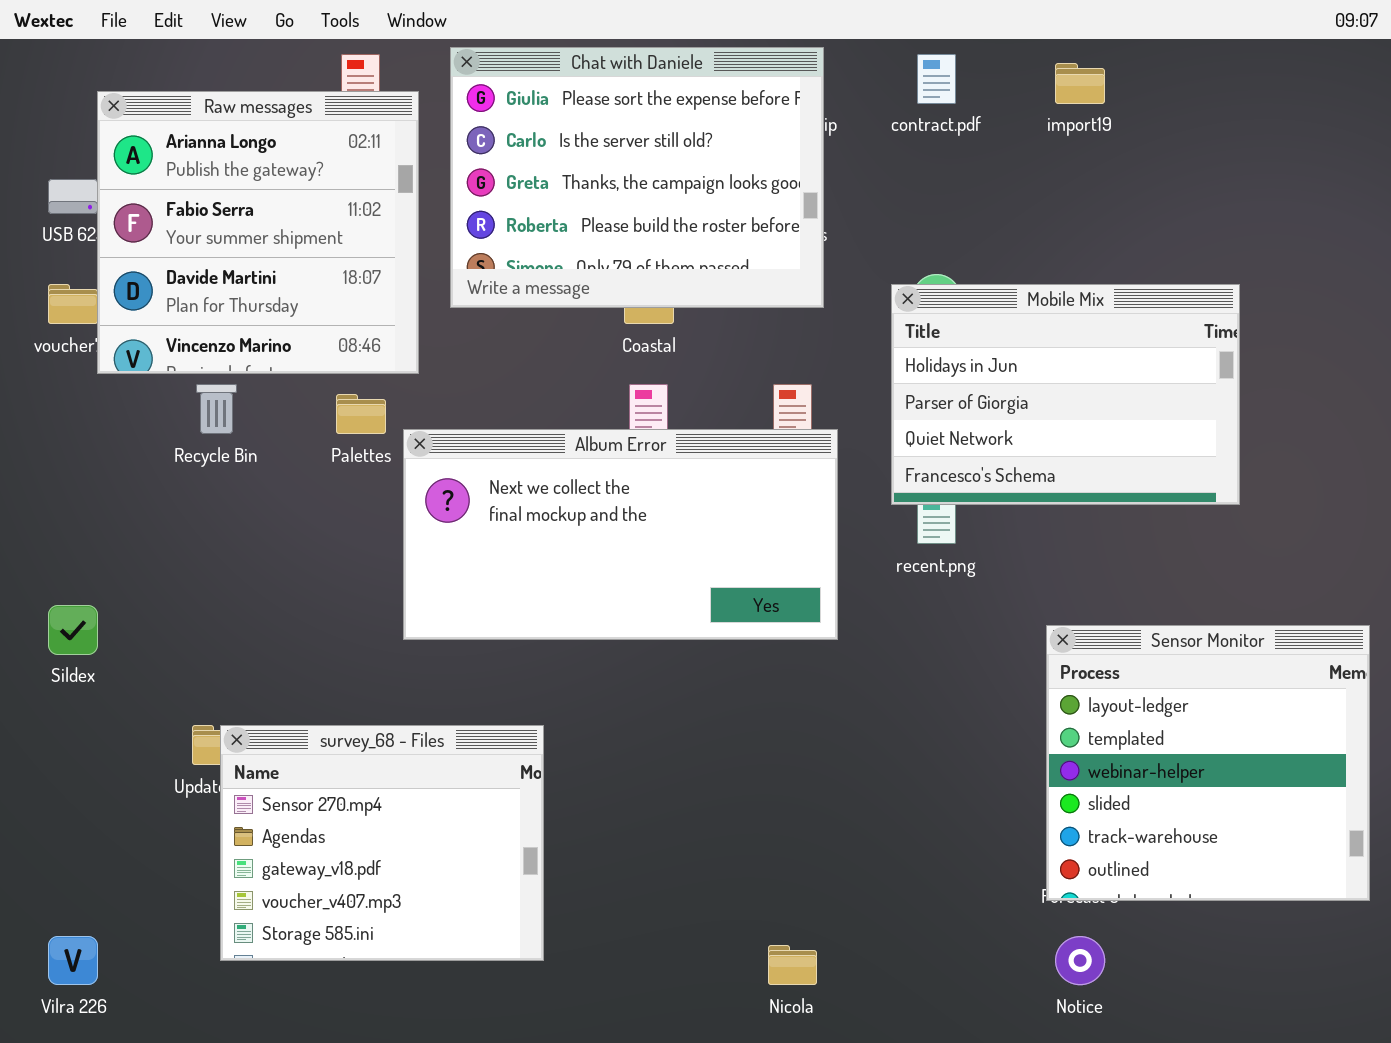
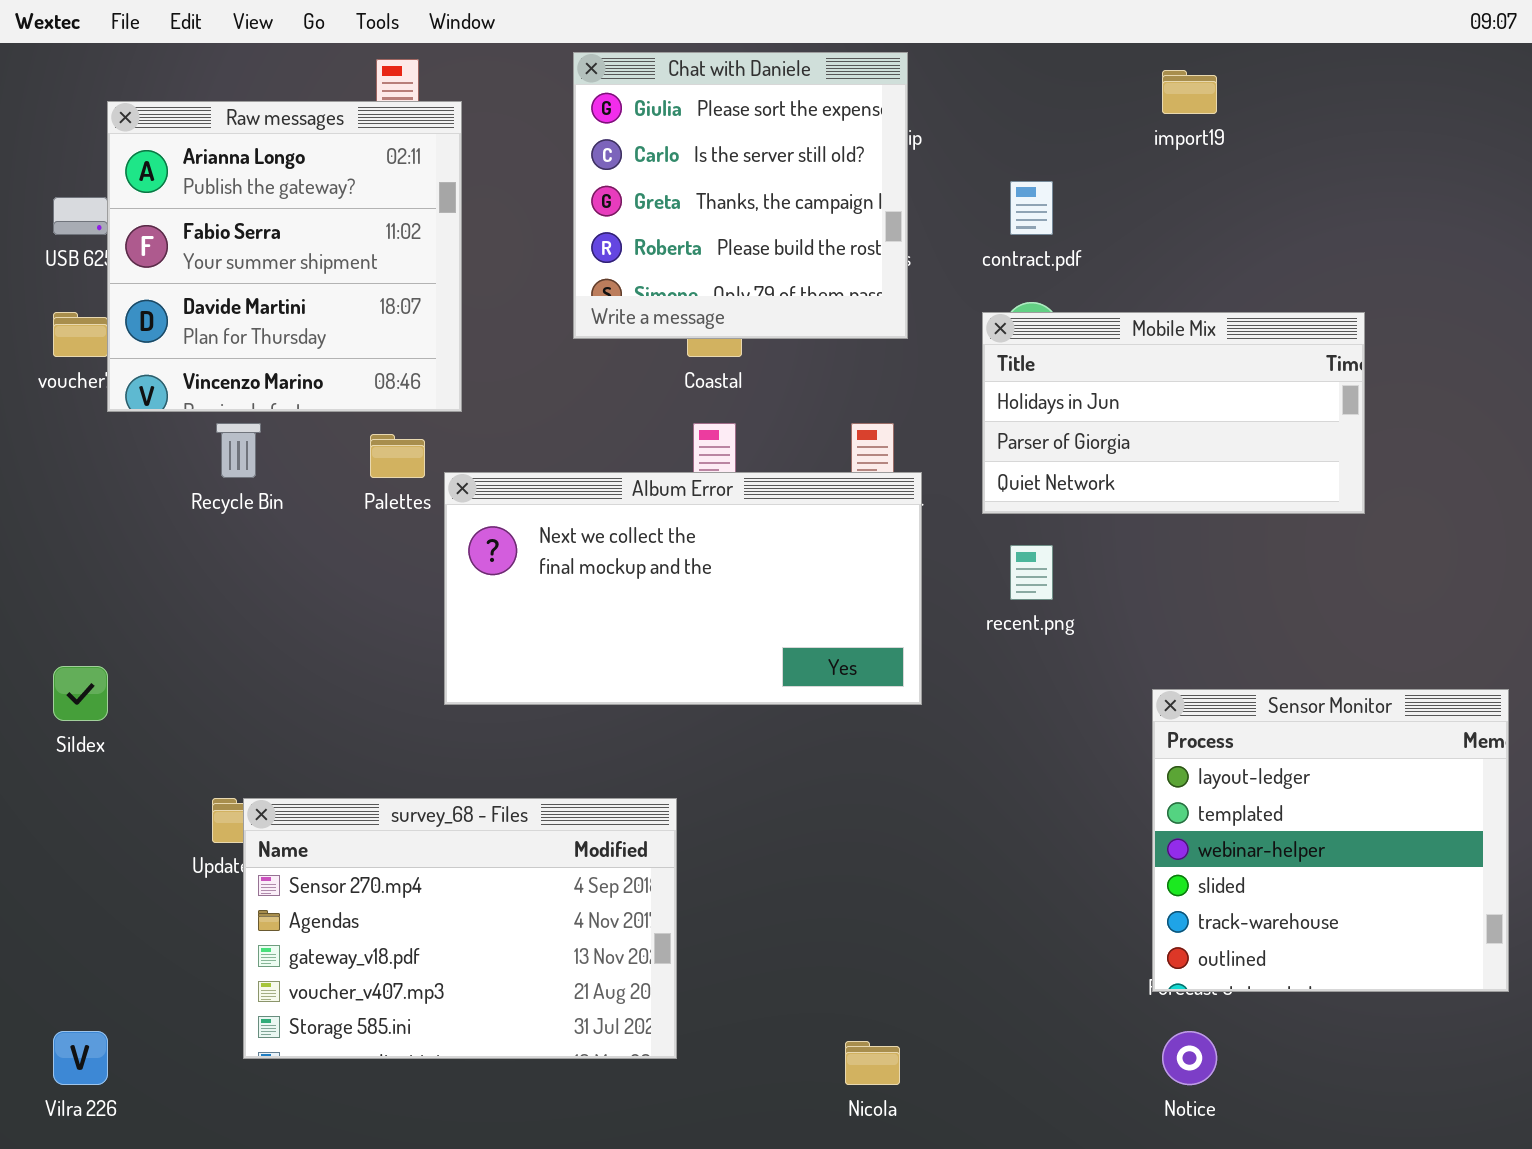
Chat with Daniele: [450,47,824,308] -> [573,52,908,339], resized
contract.pdf: [917,54,956,104] -> [1010,181,1053,235], moved
Mobile Mix: [891,284,1240,505] -> [982,312,1365,514], resized
survey_68 - Files: [220,725,544,961] -> [243,798,677,1059], resized

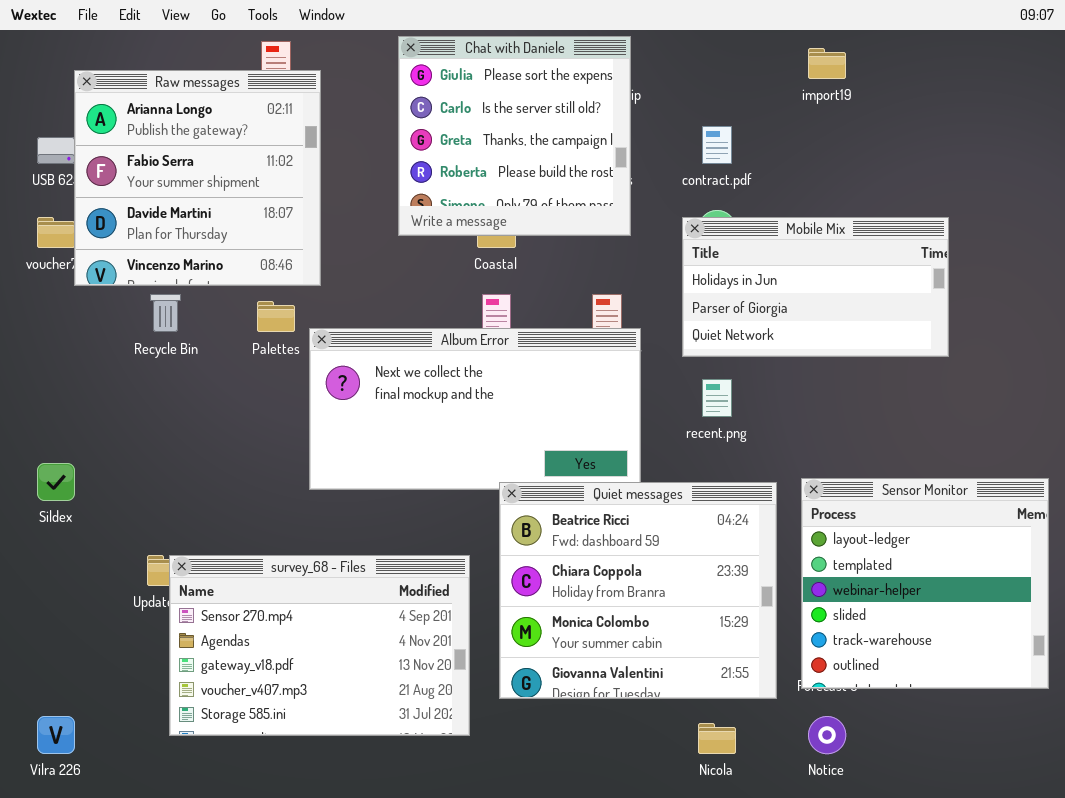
Quiet messages: none -> [499,482,777,699], opened
Nicola: [845,1041,900,1085] -> [698,723,736,754], moved

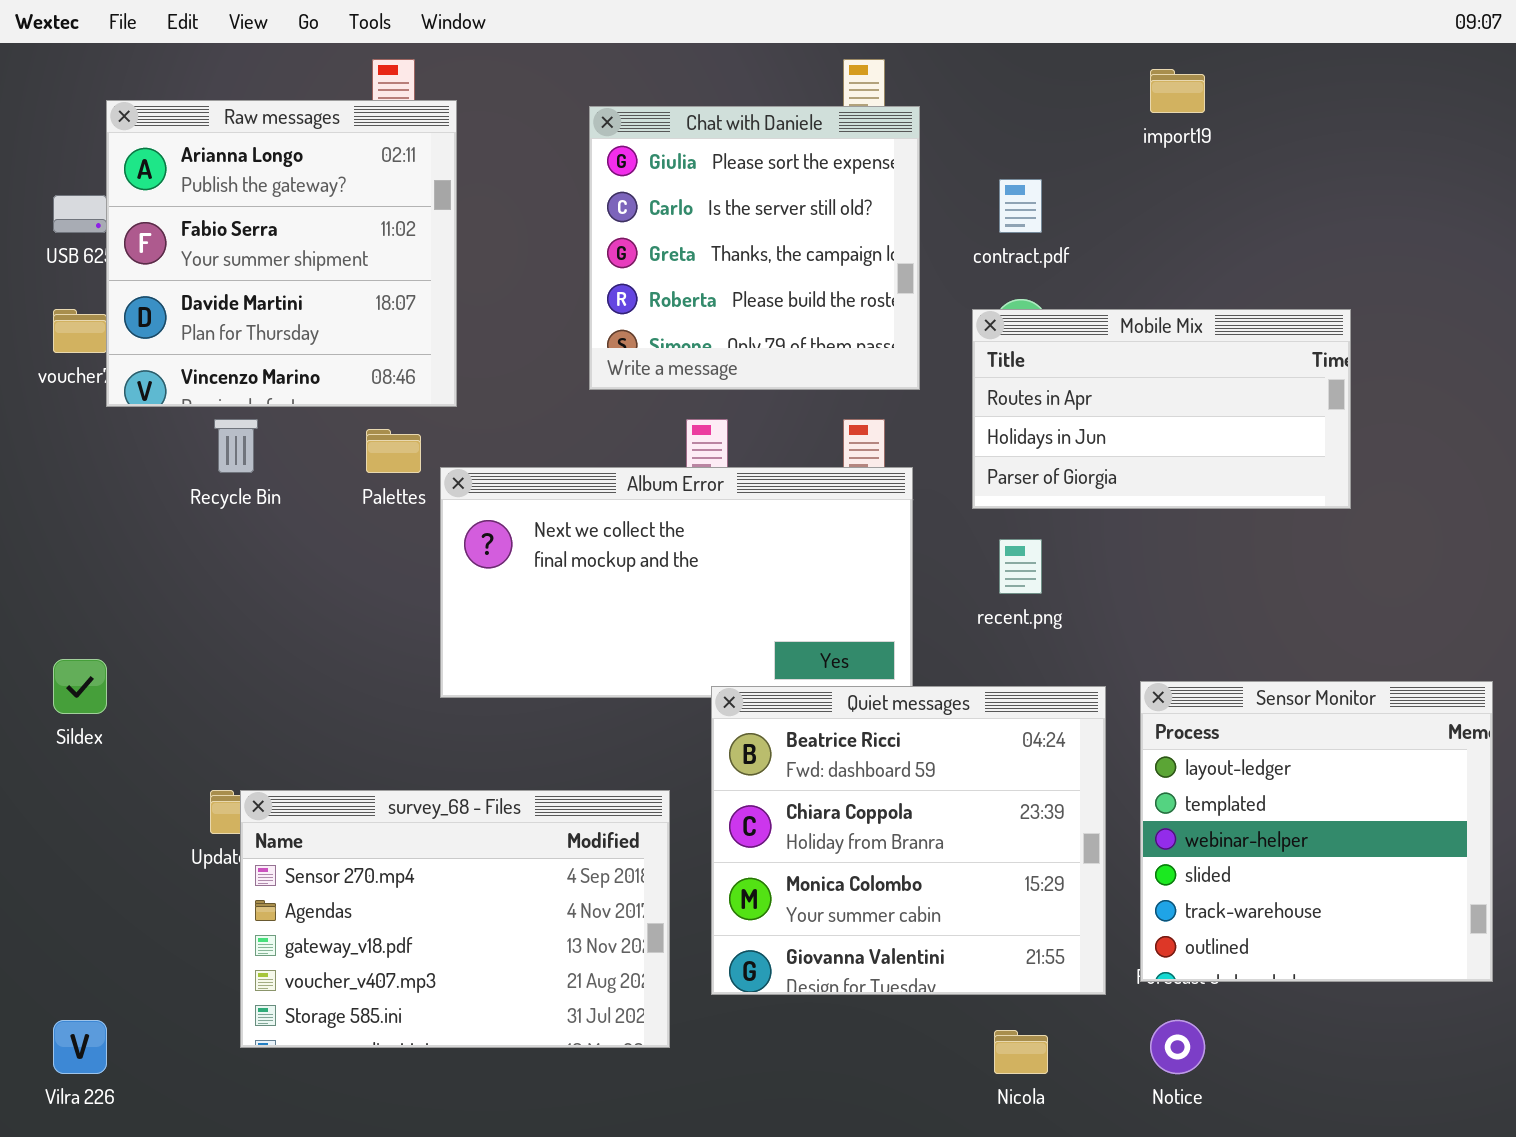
Chat with Daniele: [398,36,631,236] -> [589,106,920,390], moved
Mobile Mix: [682,217,949,357] -> [972,309,1351,509], scrolled up 1 row

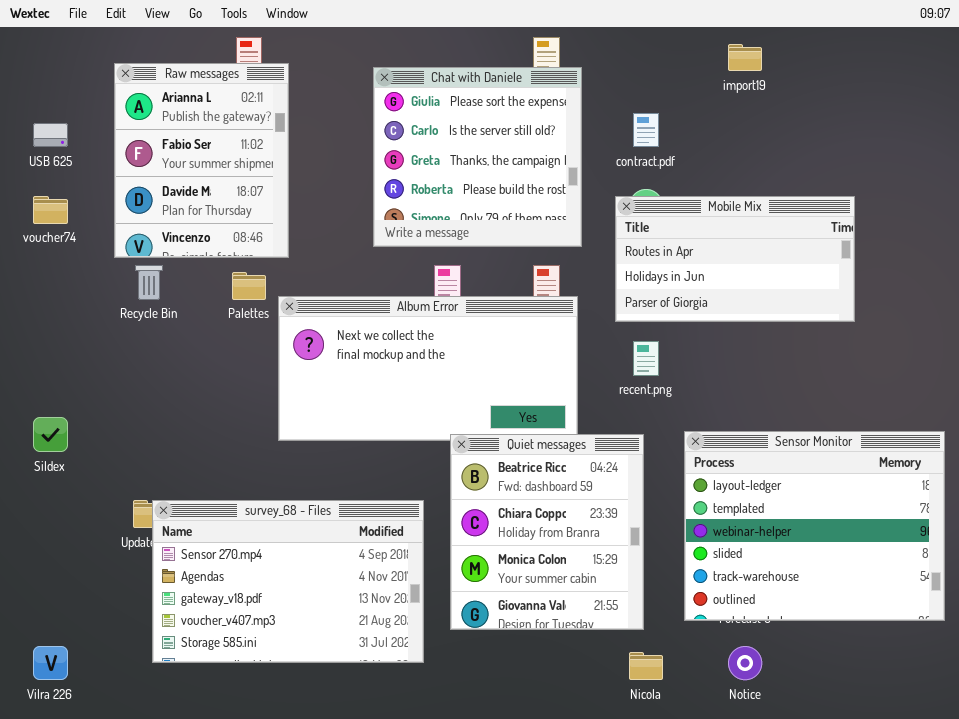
Raw messages: [106,100,457,407] -> [114,63,289,258], resized
Sensor Monitor: [1140,681,1493,982] -> [684,431,945,621], resized
Quiet messages: [711,686,1106,995] -> [450,434,644,630], resized

